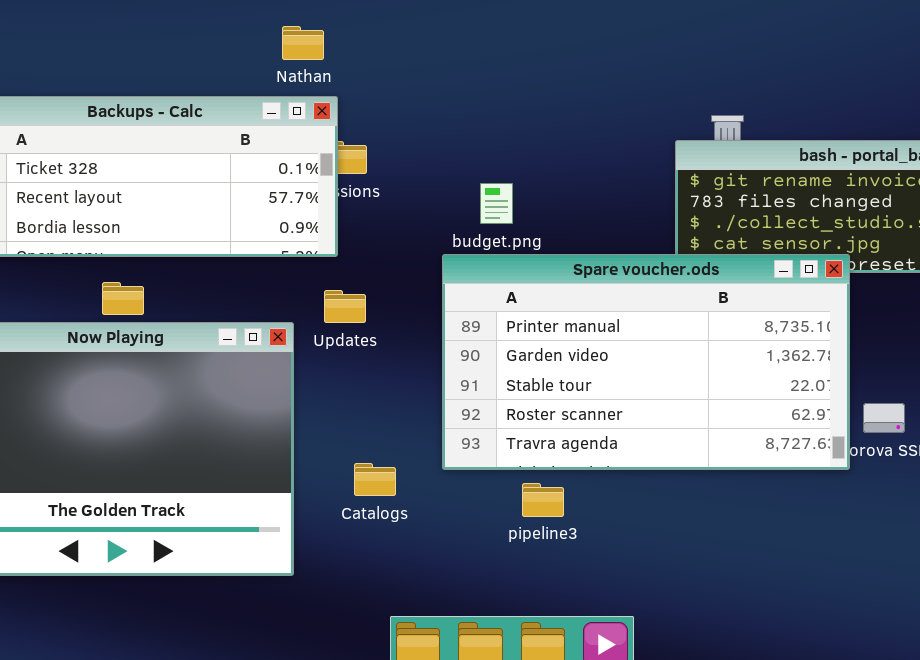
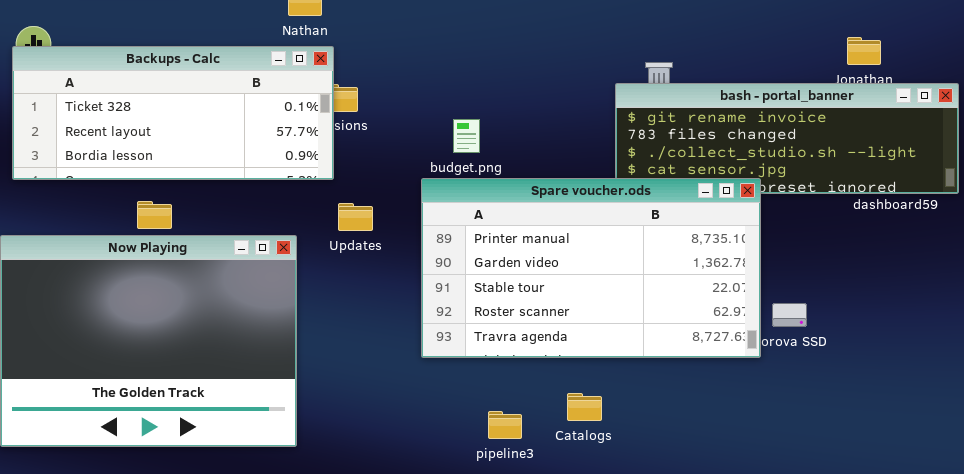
Updates: [324,290,366,323] -> [338,203,373,231], moved
Catalogs: [354,463,396,496] -> [567,393,602,421], moved
pipeline3: [522,483,564,517] -> [488,411,522,439], moved

